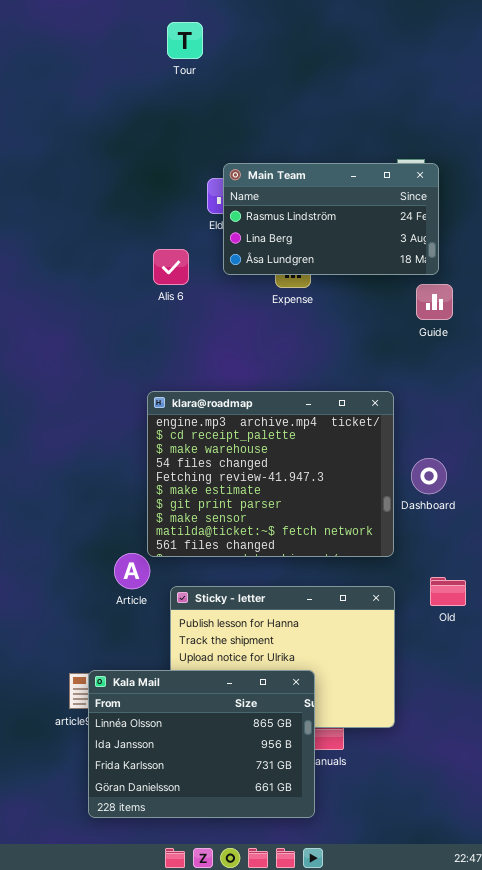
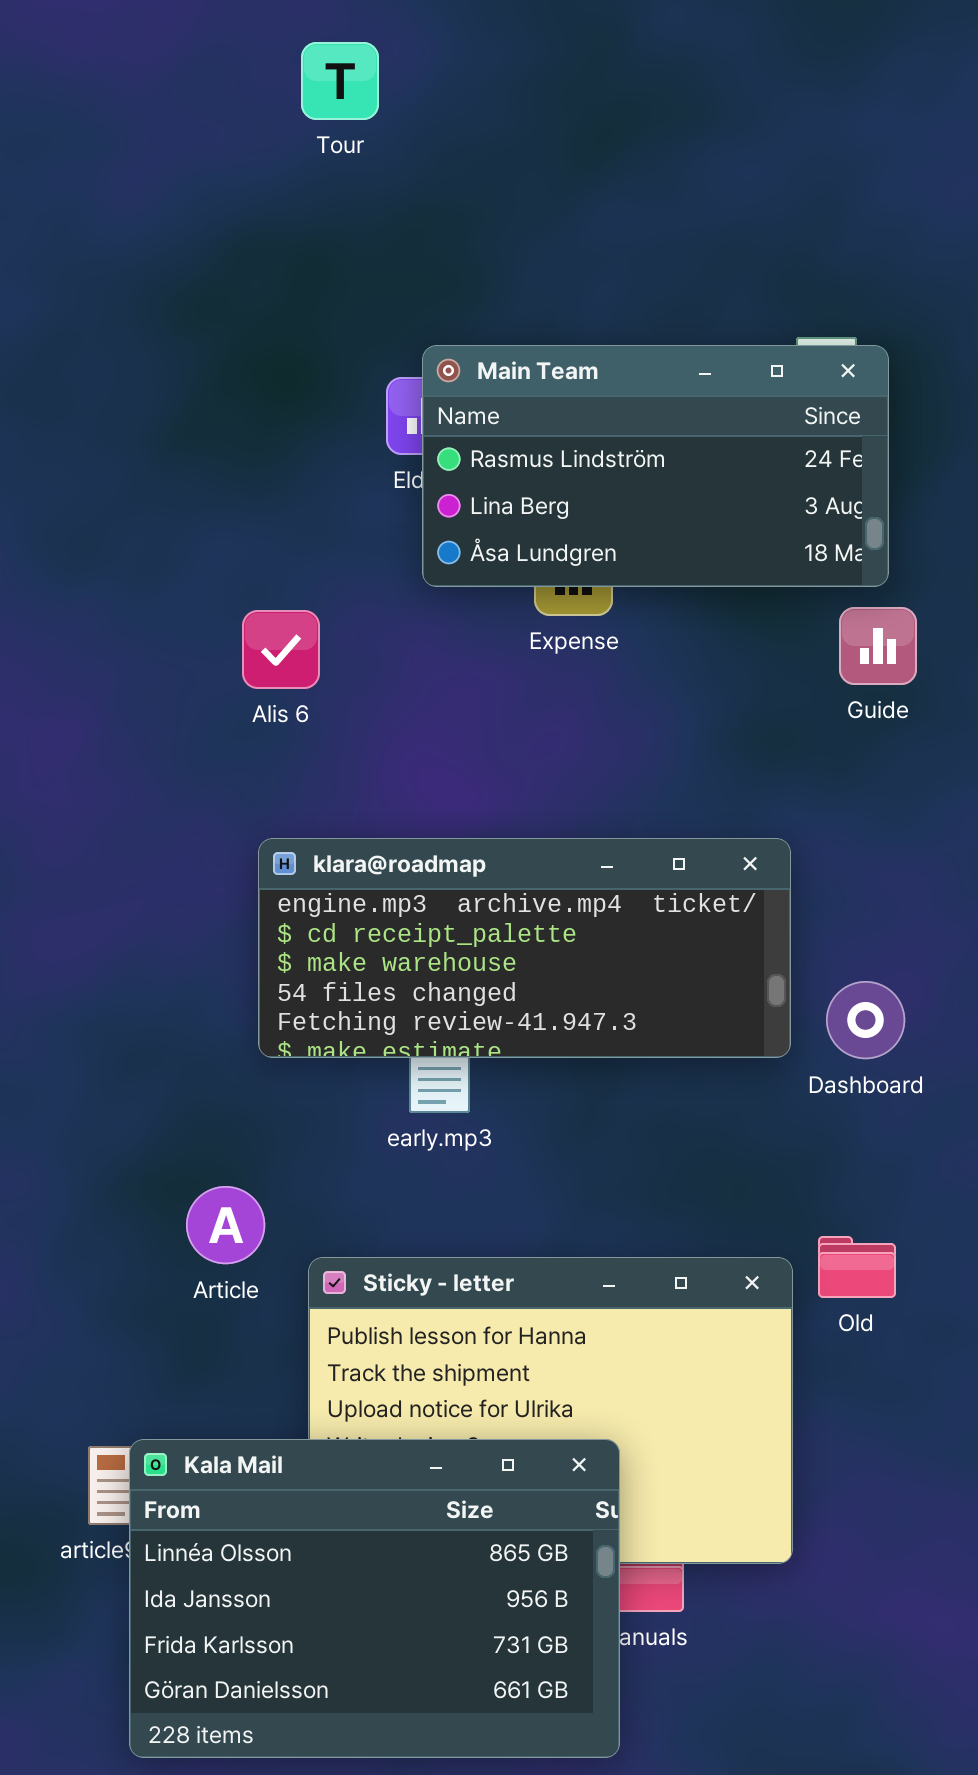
Alis 6: [153,249,189,285] -> [242,610,320,689], moved
klara@roadmap: [147,391,394,557] -> [258,838,791,1058], resized
Old: [430,577,466,606] -> [818,1236,896,1298], moved

